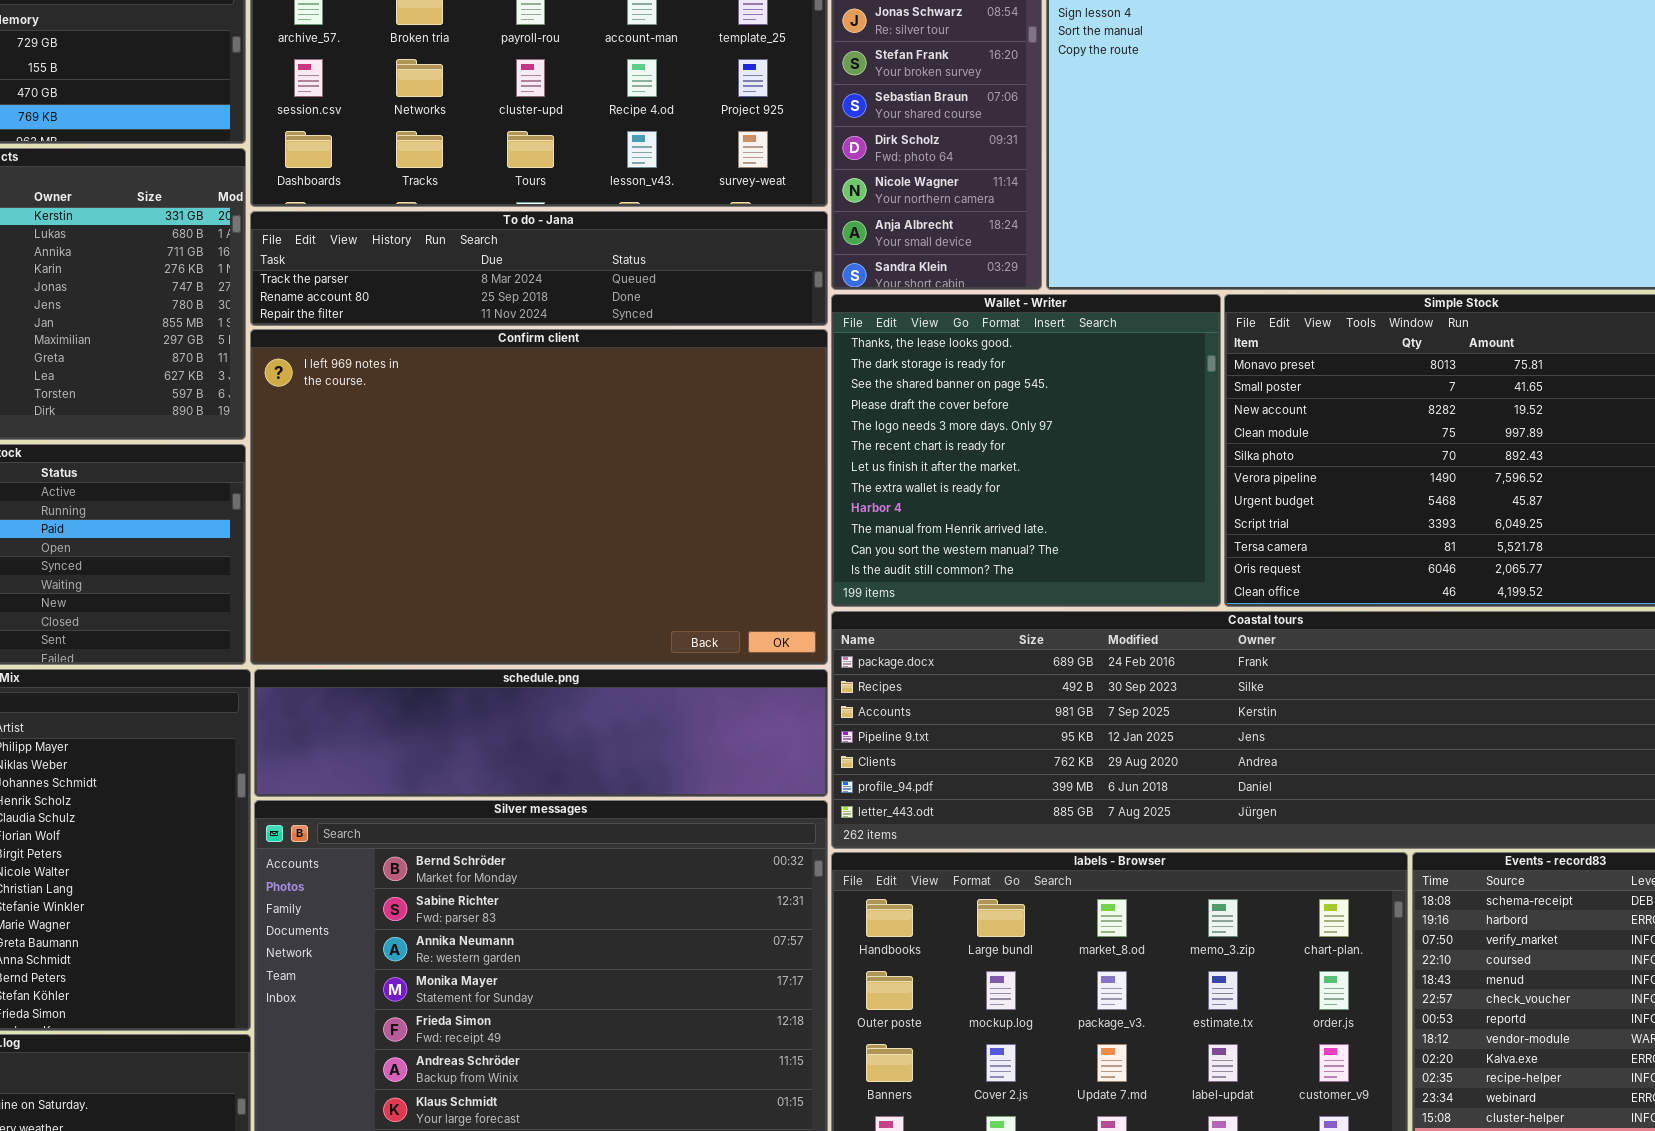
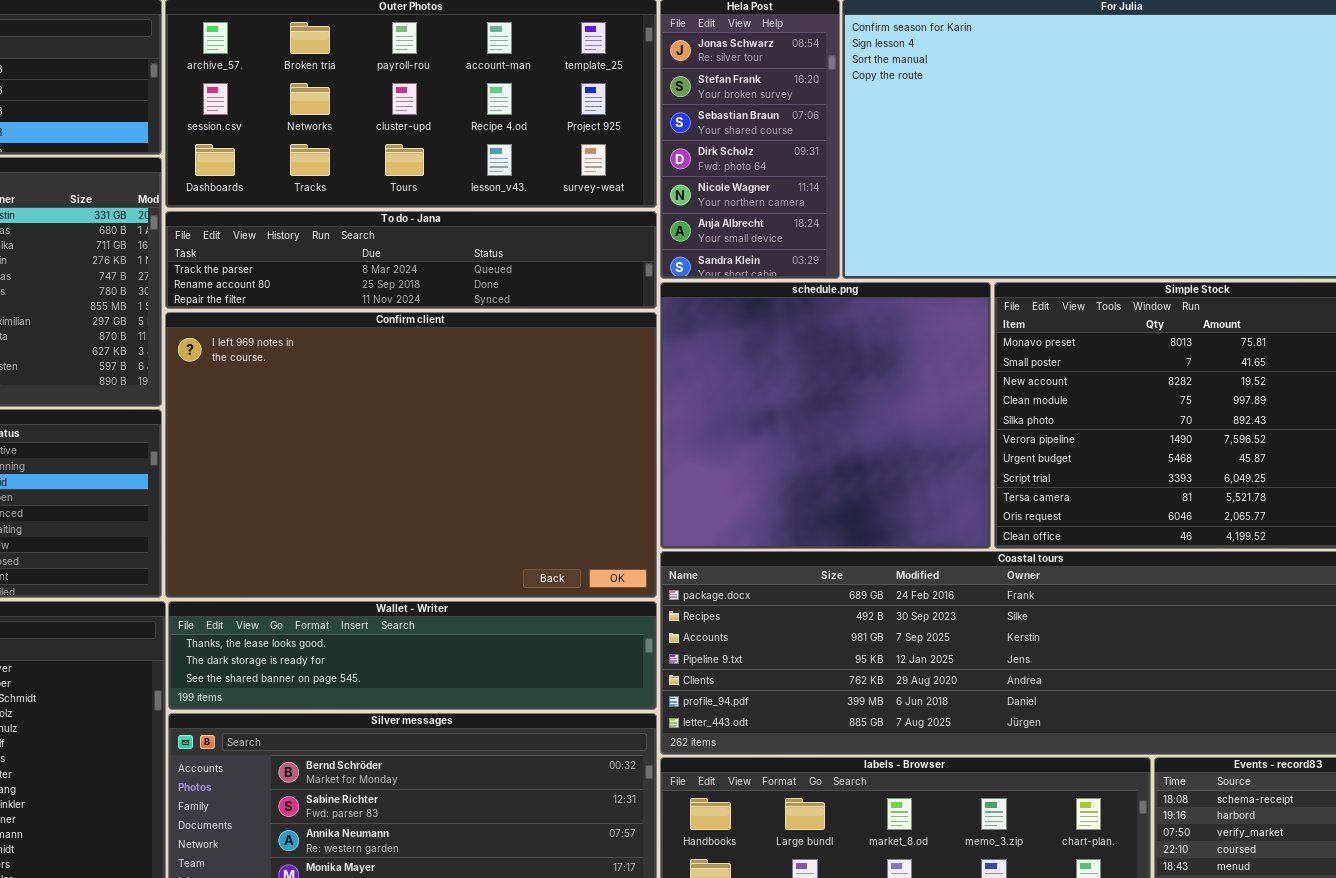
Wallet - Writer: [831,294,1221,607] -> [168,601,657,710], moved, resized
schedule.png: [254,669,828,797] -> [660,282,991,549], moved, resized

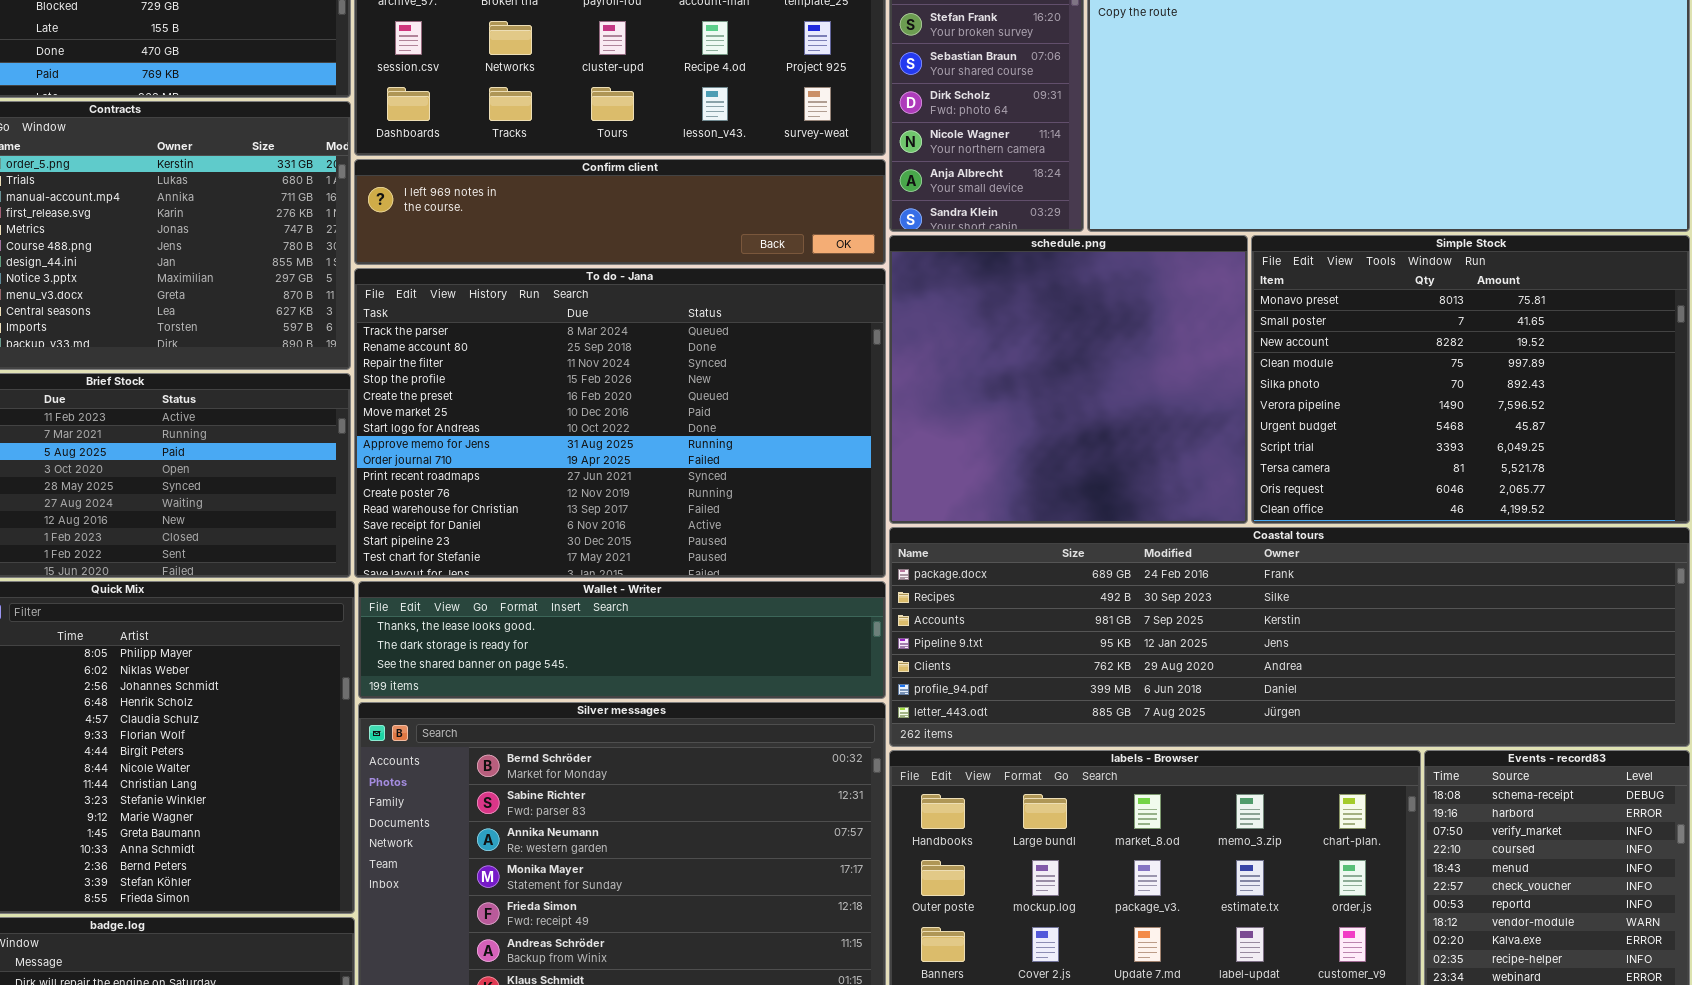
To do - Jana: [165,211,657,309] -> [354,268,886,578], moved, resized
Confirm client: [165,312,657,598] -> [354,159,886,265], moved, resized

